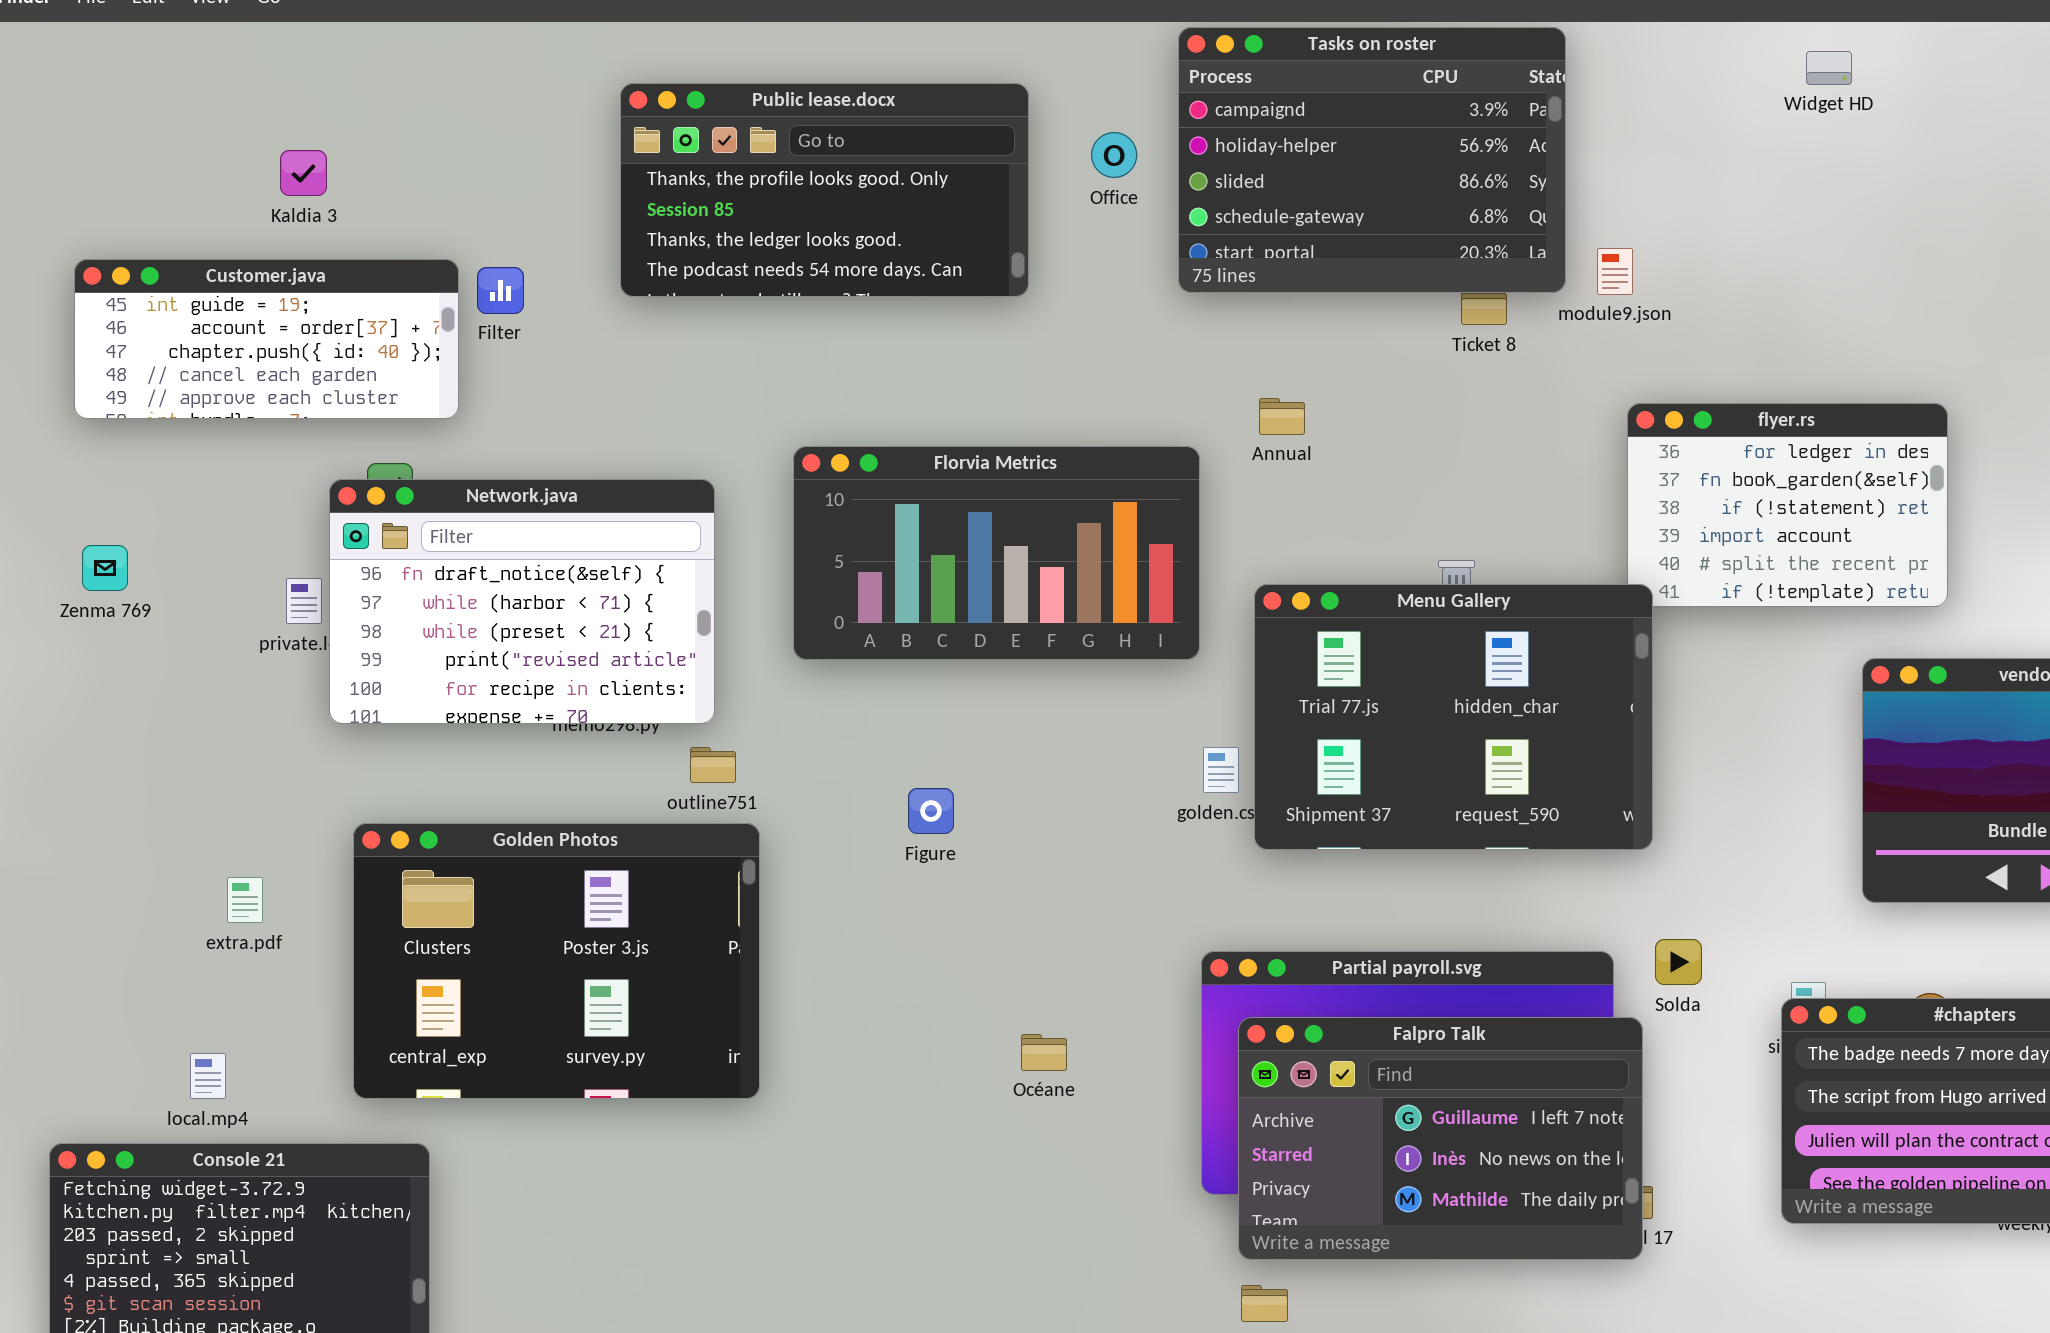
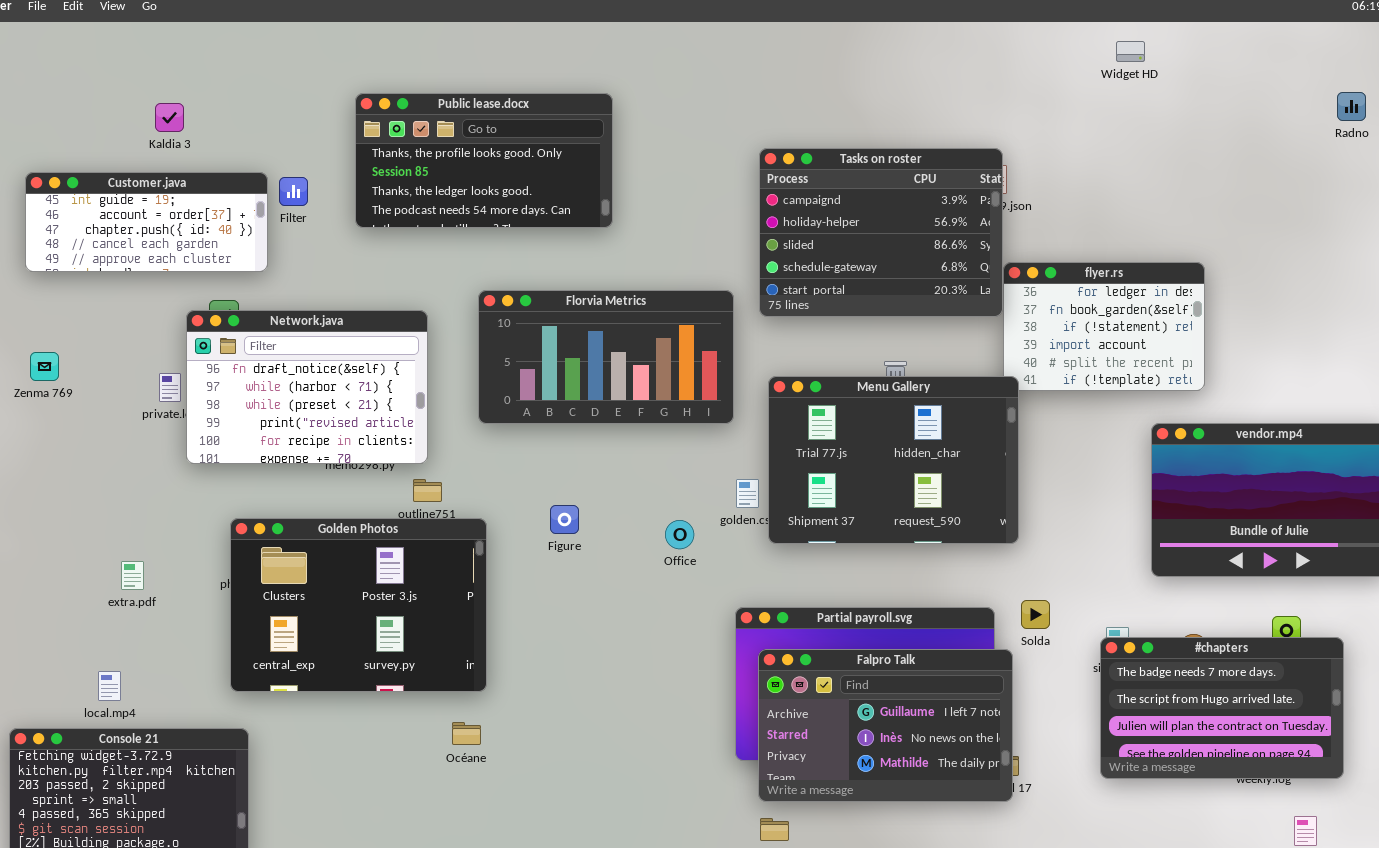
Tasks on roster: [1178,27,1566,293] -> [759,148,1003,317], moved
Public lease.docx: [620,83,1029,297] -> [355,93,613,228], moved
Office: [1091,132,1137,178] -> [665,520,694,549], moved
Golden Photos: [353,823,760,1099] -> [230,518,487,692], moved
Océane: [1021,1034,1067,1071] -> [452,722,481,745], moved

